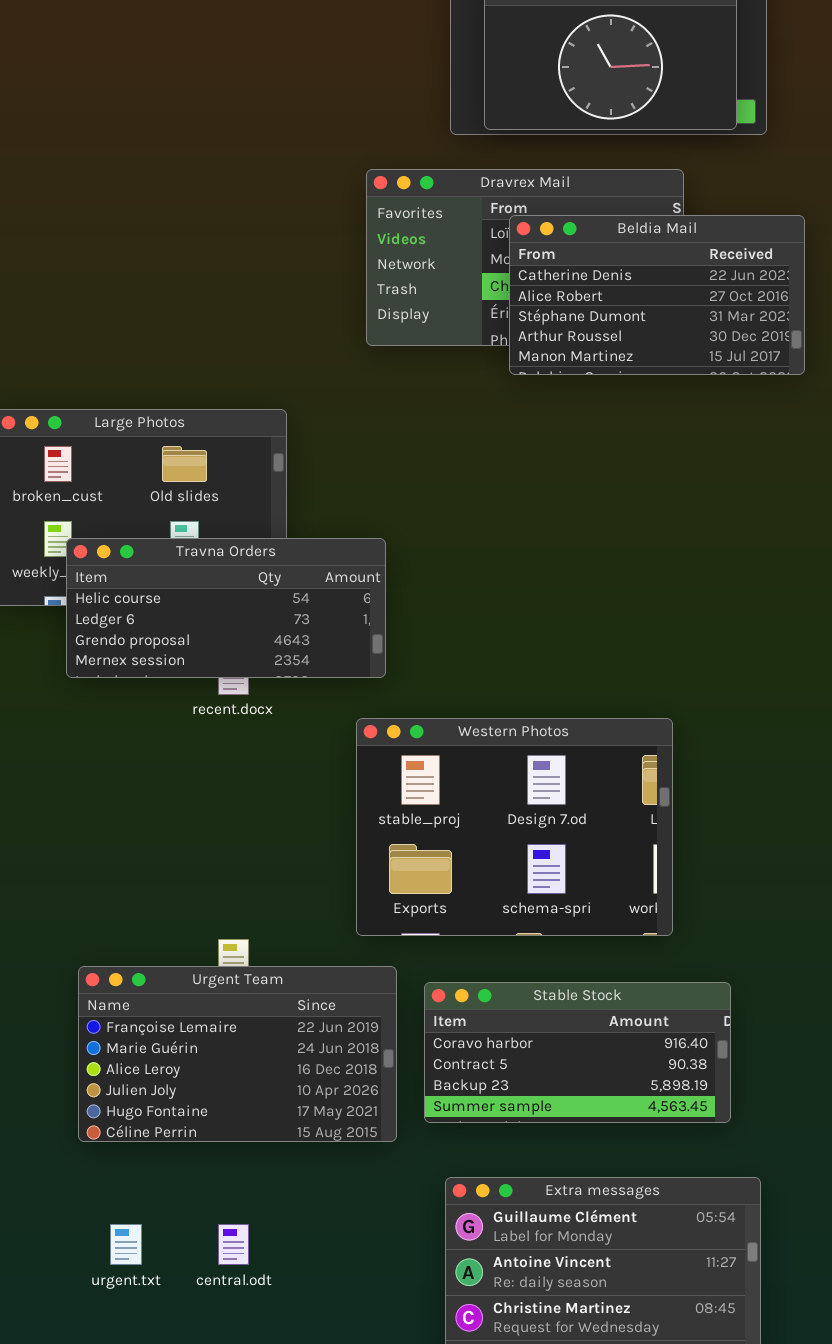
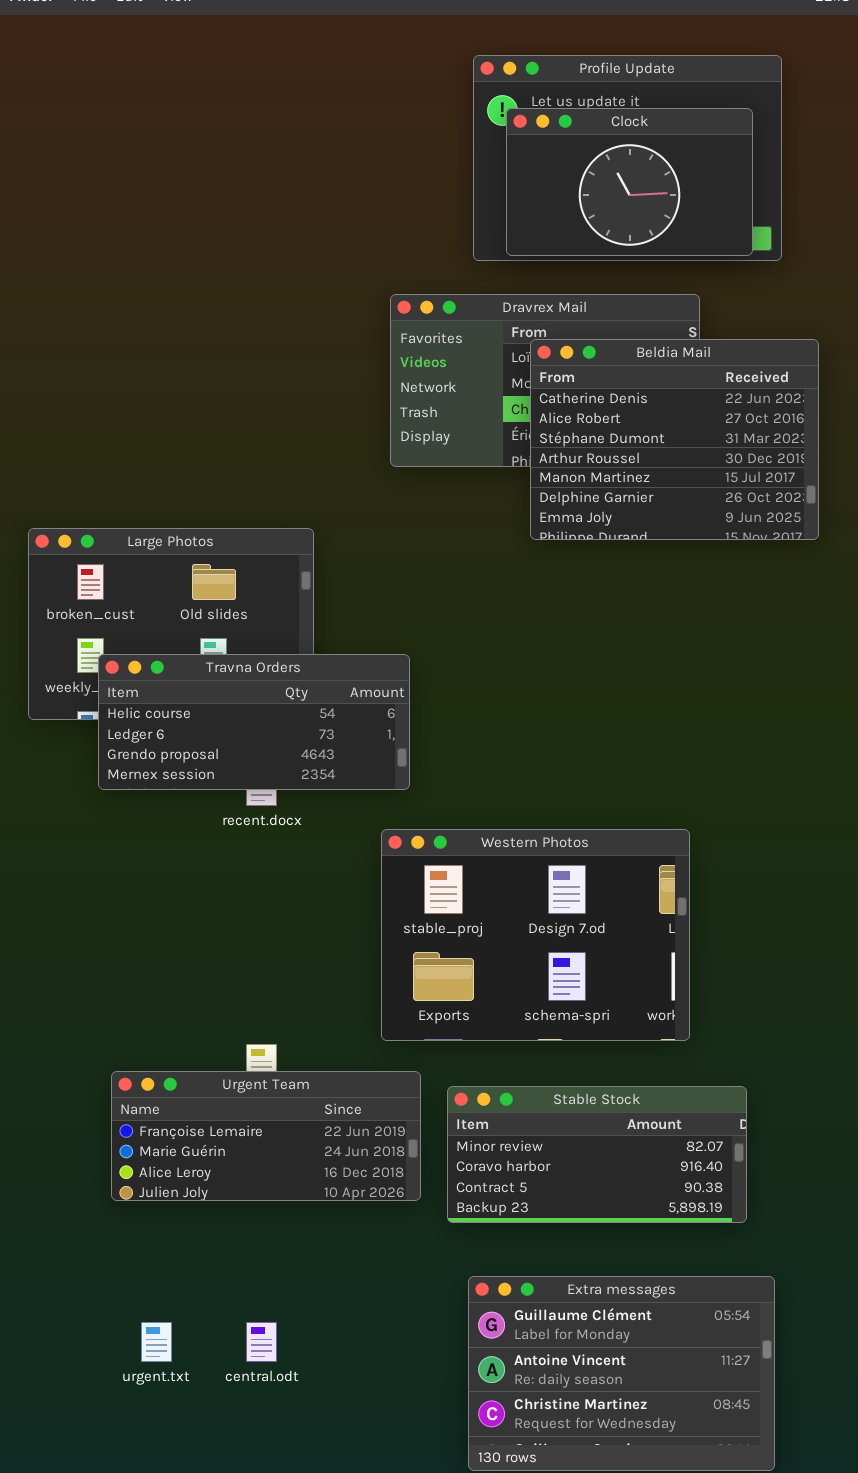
Beldia Mail: [509,215,805,375] -> [530,339,819,540], resized
Urgent Team: [78,966,397,1142] -> [111,1071,421,1201], resized
Stable Stock: [424,982,731,1123] -> [447,1086,747,1223], scrolled up 1 row

